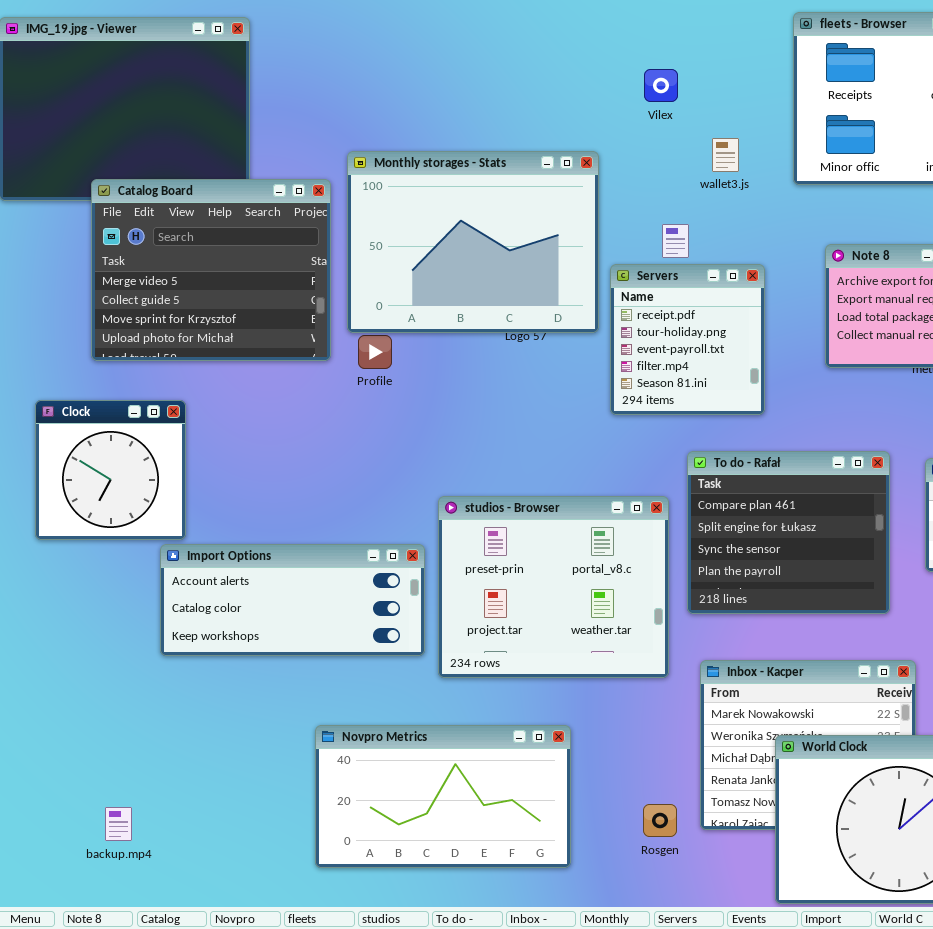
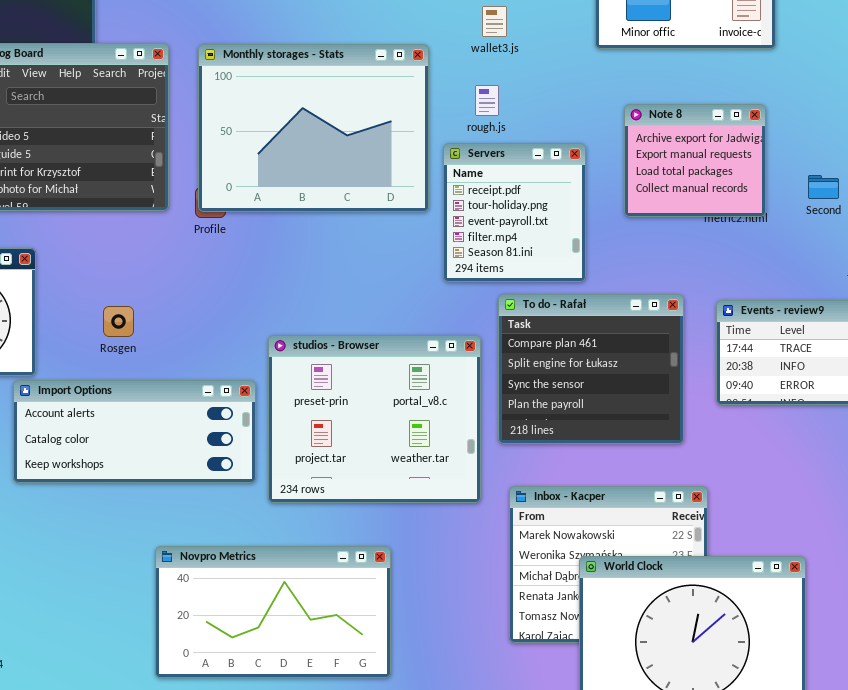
wallet3.js: [712,138,739,172] -> [482,6,507,37], moved
Monthly storages - Stats: [347,151,599,333] -> [198,44,429,212], moved
Servers: [610,264,765,415] -> [443,143,586,282], moved
Rosgen: [643,804,677,837] -> [103,306,134,337], moved

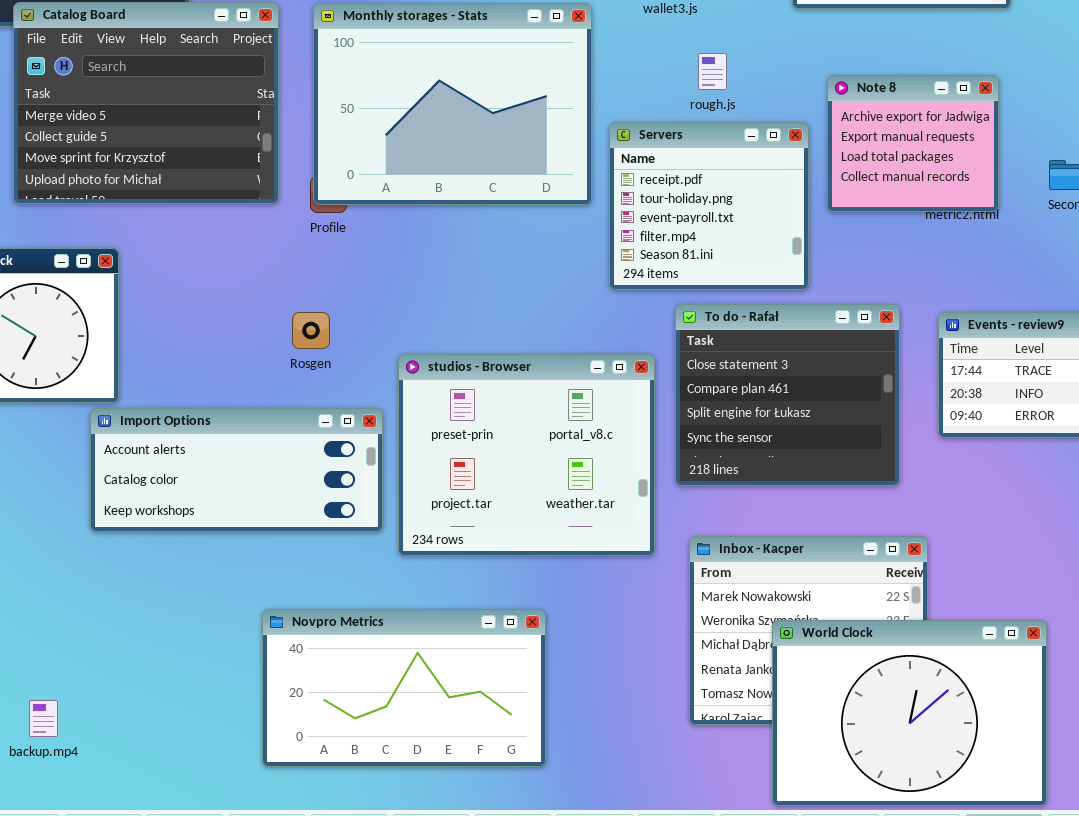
rough.js: [475,85,499,116] -> [698,53,727,90], moved
Servers: [443,143,586,282] -> [609,122,809,290], resized
To do - Rafał: [498,294,684,444] -> [675,304,900,486], scrolled up 1 row
Rosgen: [103,306,134,337] -> [292,312,330,349], moved

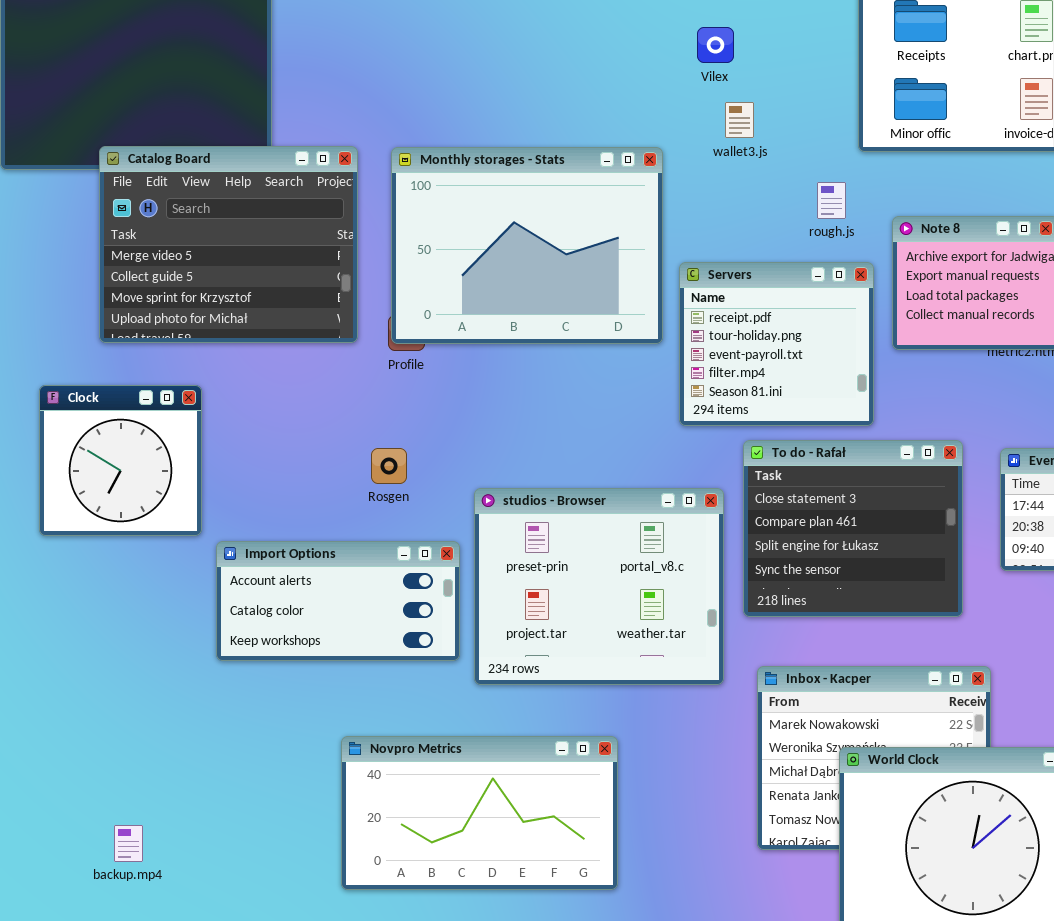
rough.js: [698,53,727,90] -> [817,182,846,219], moved
Import Options: [90,408,383,532] -> [216,541,460,661], resized

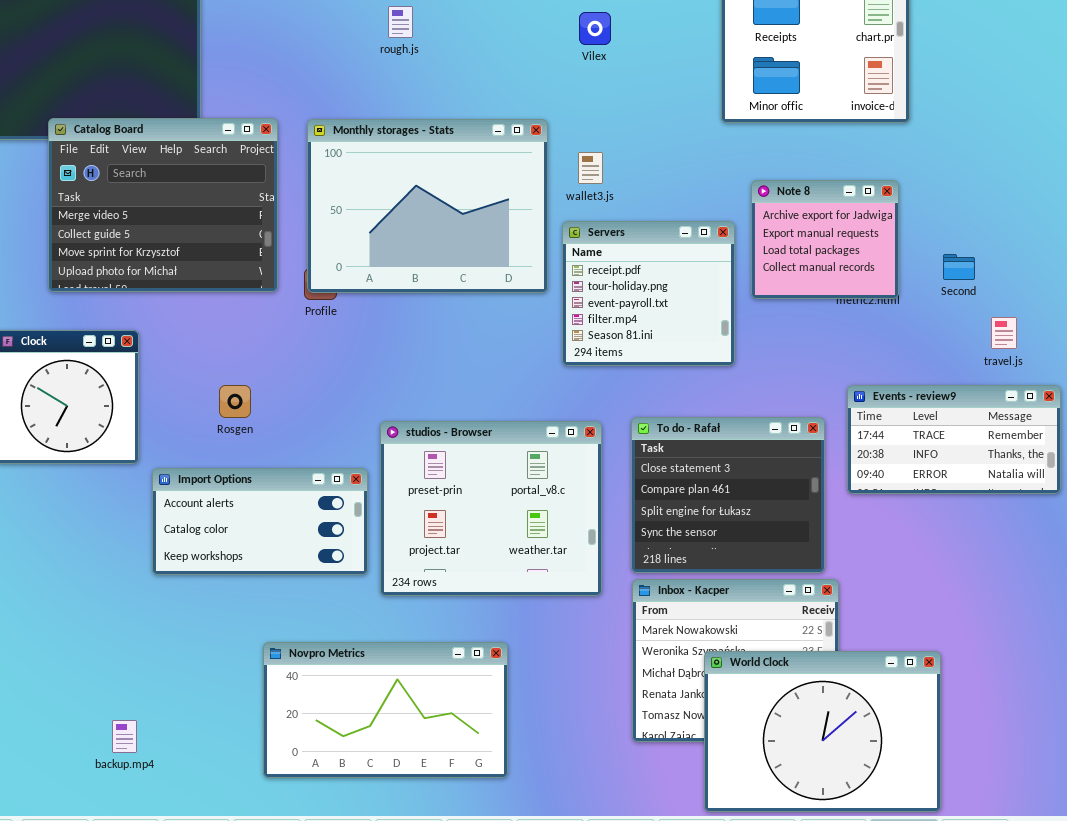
wallet3.js: [725,102,754,138] -> [578,152,603,184], moved
rough.js: [817,182,846,219] -> [388,6,413,38], moved
To do - Rafał: [743,440,963,617] -> [631,417,825,573], moved
Rosgen: [371,448,407,484] -> [219,385,251,418], moved
backup.mp4: [114,825,143,862] -> [112,720,137,753], moved

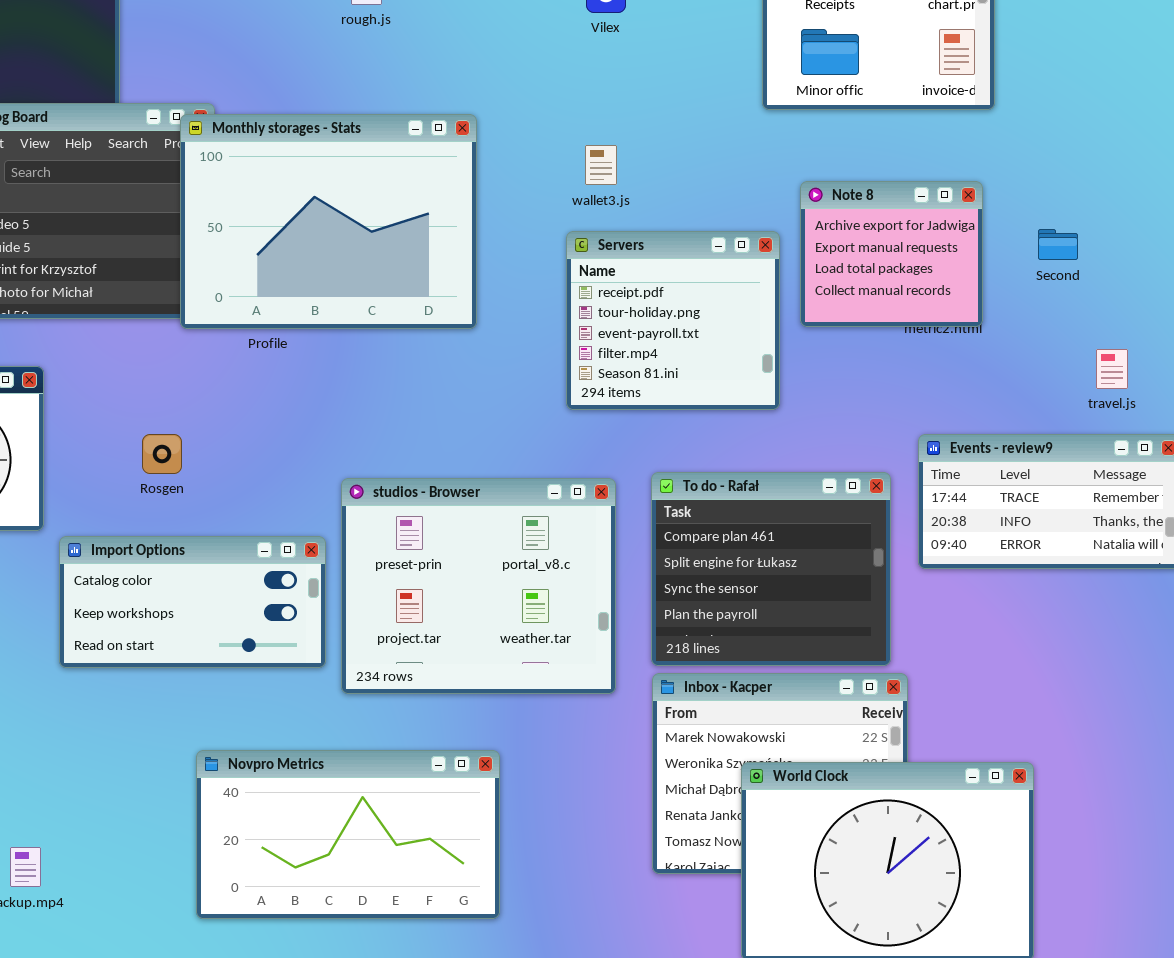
Monthly storages - Stats: [307,119,548,293] -> [180,114,477,329], moved
Second: [943,254,975,280] -> [1038,229,1078,260], moved
To do - Rafał: [631,417,825,573] -> [651,472,891,666], scrolled down 1 row
Import Options: [152,468,368,575] -> [59,536,326,668], scrolled down 1 row

